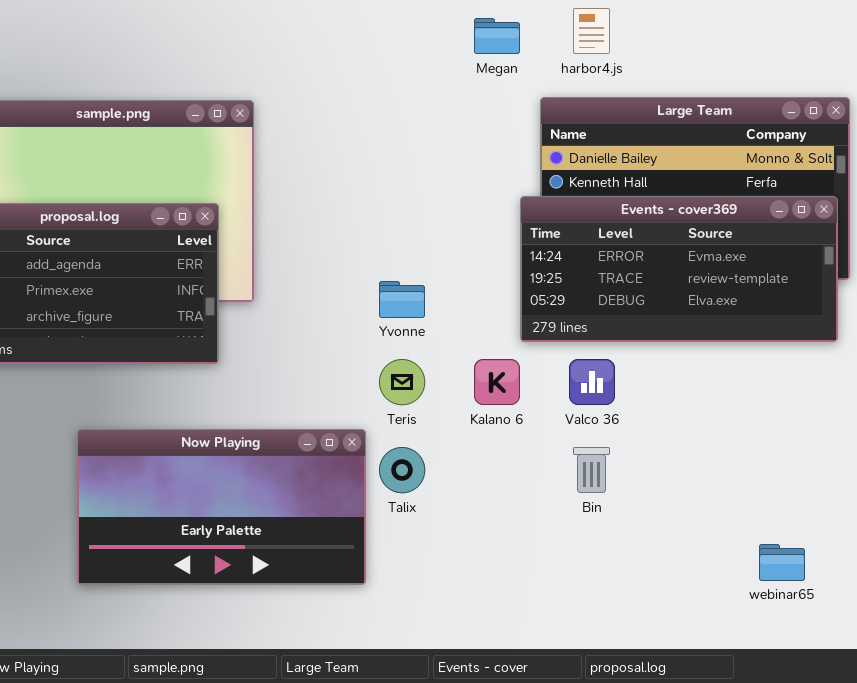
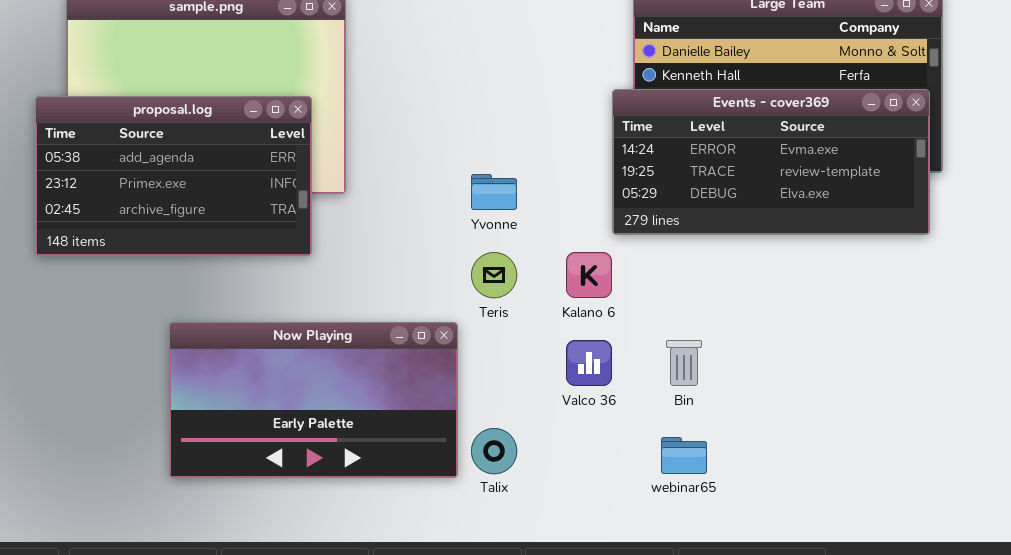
Valco 36: [569,359,615,405] -> [566,340,612,386], moved
Talix: [379,447,425,493] -> [471,428,517,474], moved
webinar65: [759,544,805,581] -> [661,437,707,474], moved

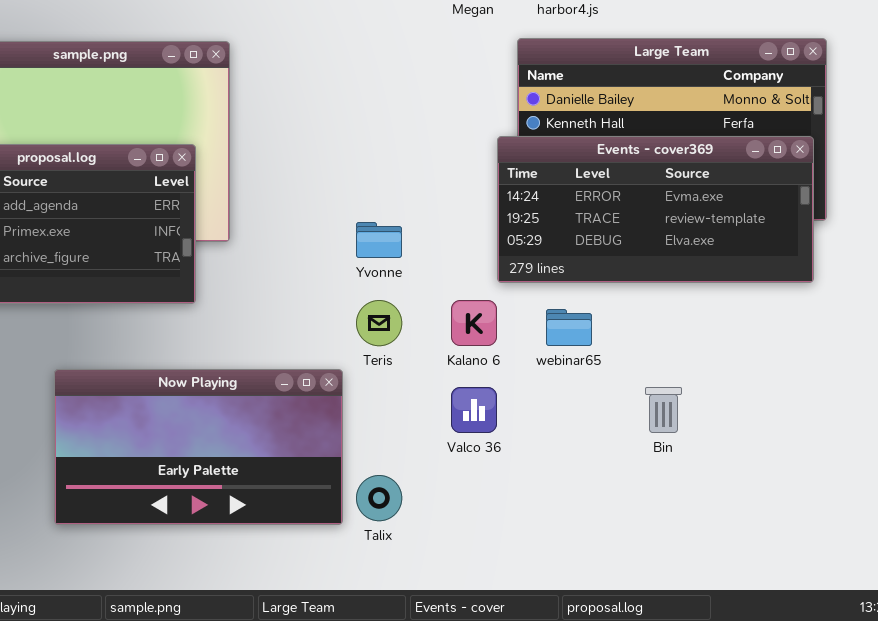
Bin: [666,340,702,386] -> [645,387,682,433], moved
webinar65: [661,437,707,474] -> [546,309,592,346], moved

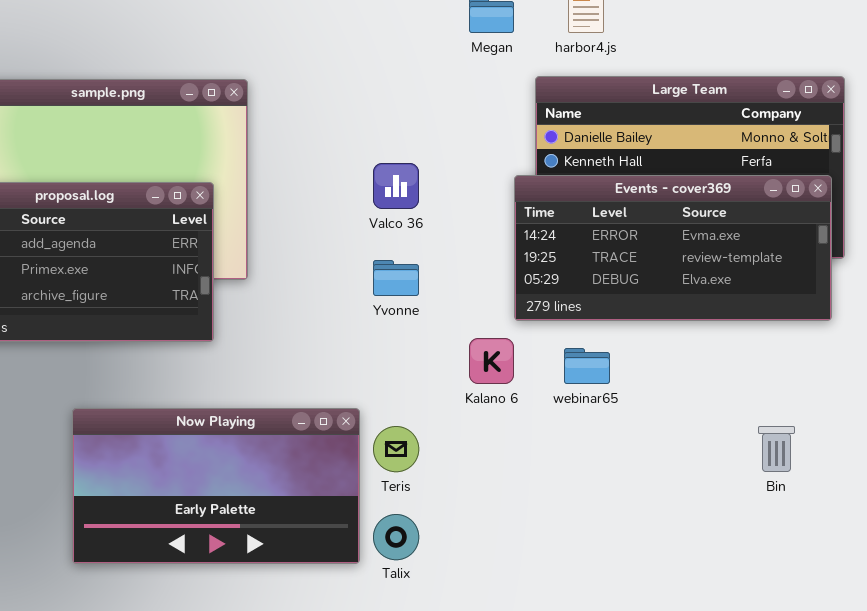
Teris: [356,300,402,346] -> [373,426,419,472], moved
Valco 36: [451,387,497,433] -> [373,163,419,209], moved
Bin: [645,387,682,433] -> [758,426,795,472], moved

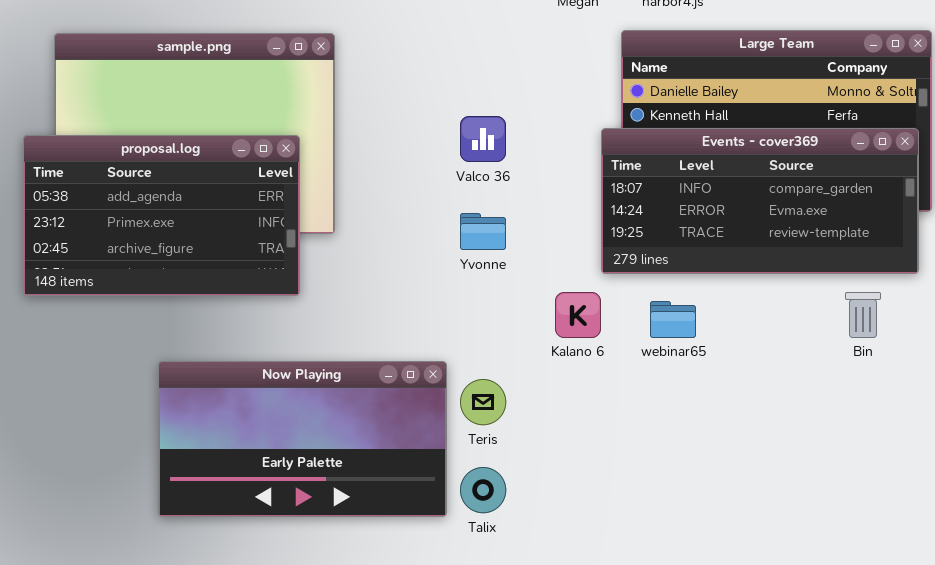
Events - cover369: [514,175,832,321] -> [601,128,919,274], scrolled up 1 row
Bin: [758,426,795,472] -> [845,292,881,338], moved

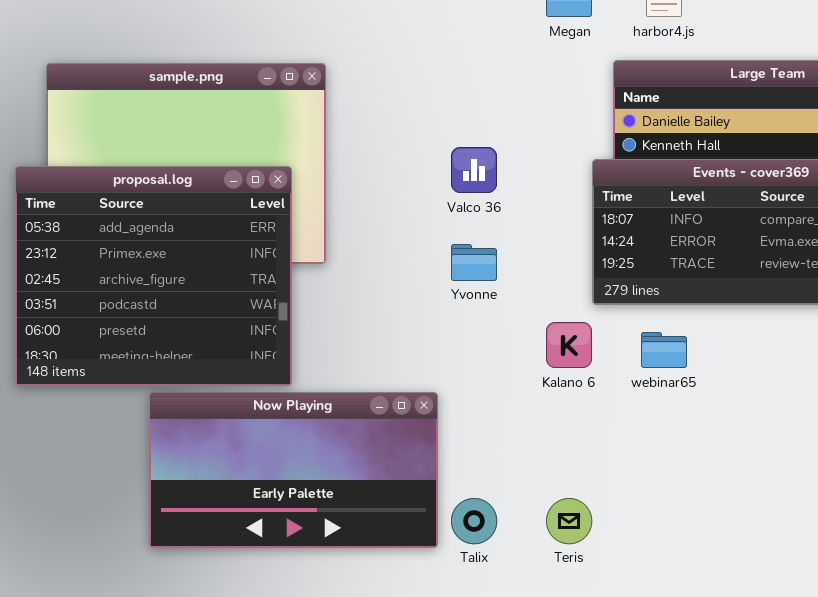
proposal.log: [23,135,300,296] -> [15,166,292,386], resized
Teris: [460,379,506,425] -> [546,498,592,544], moved

